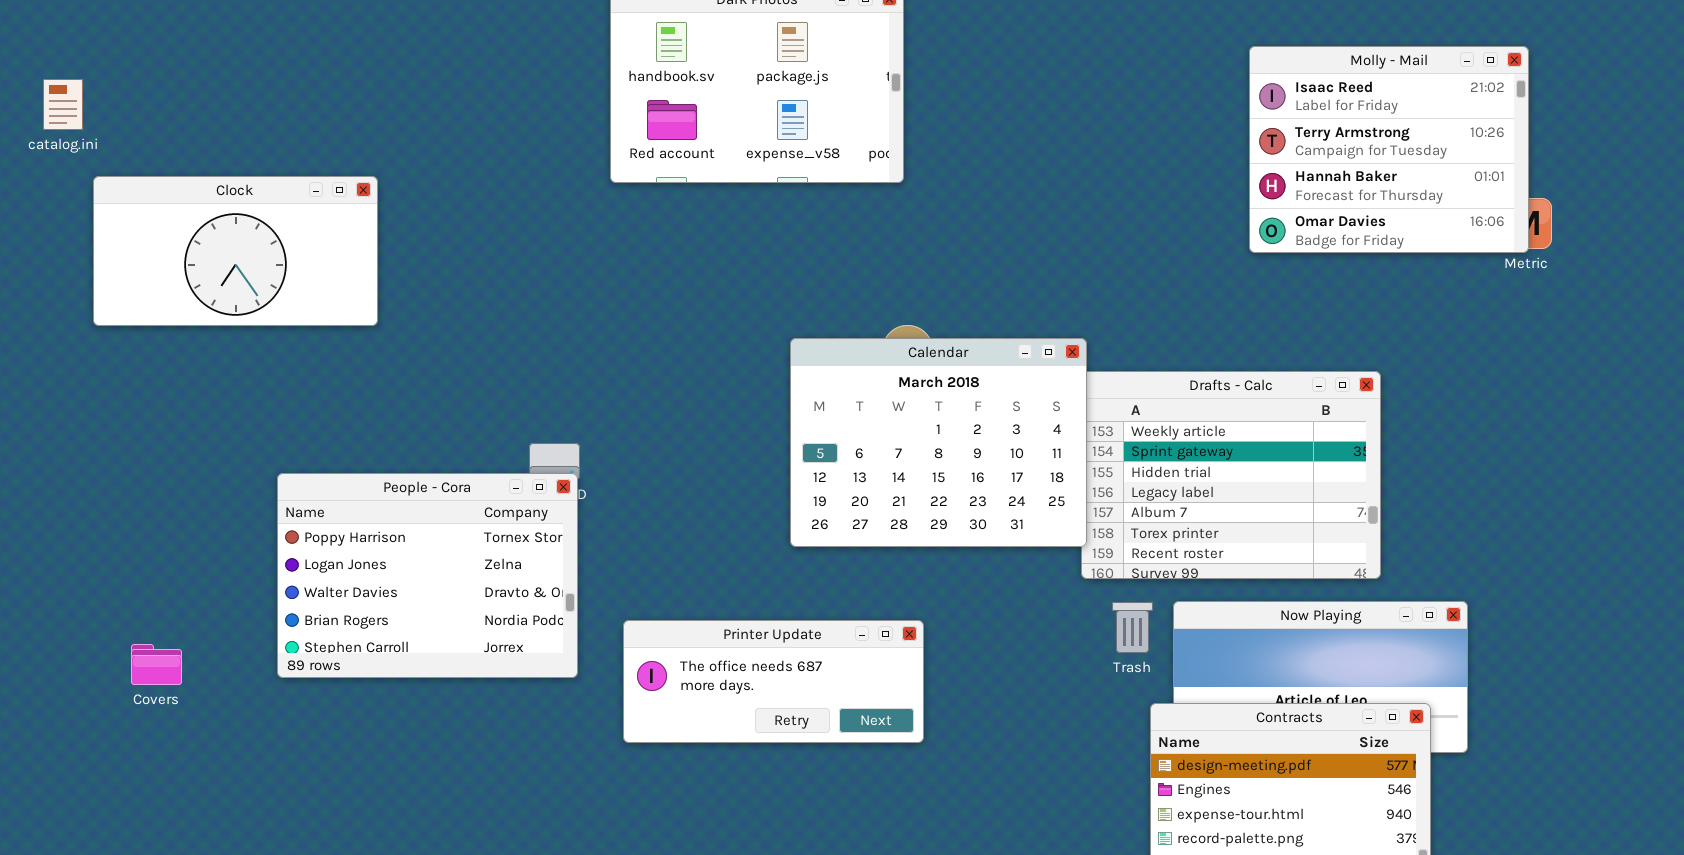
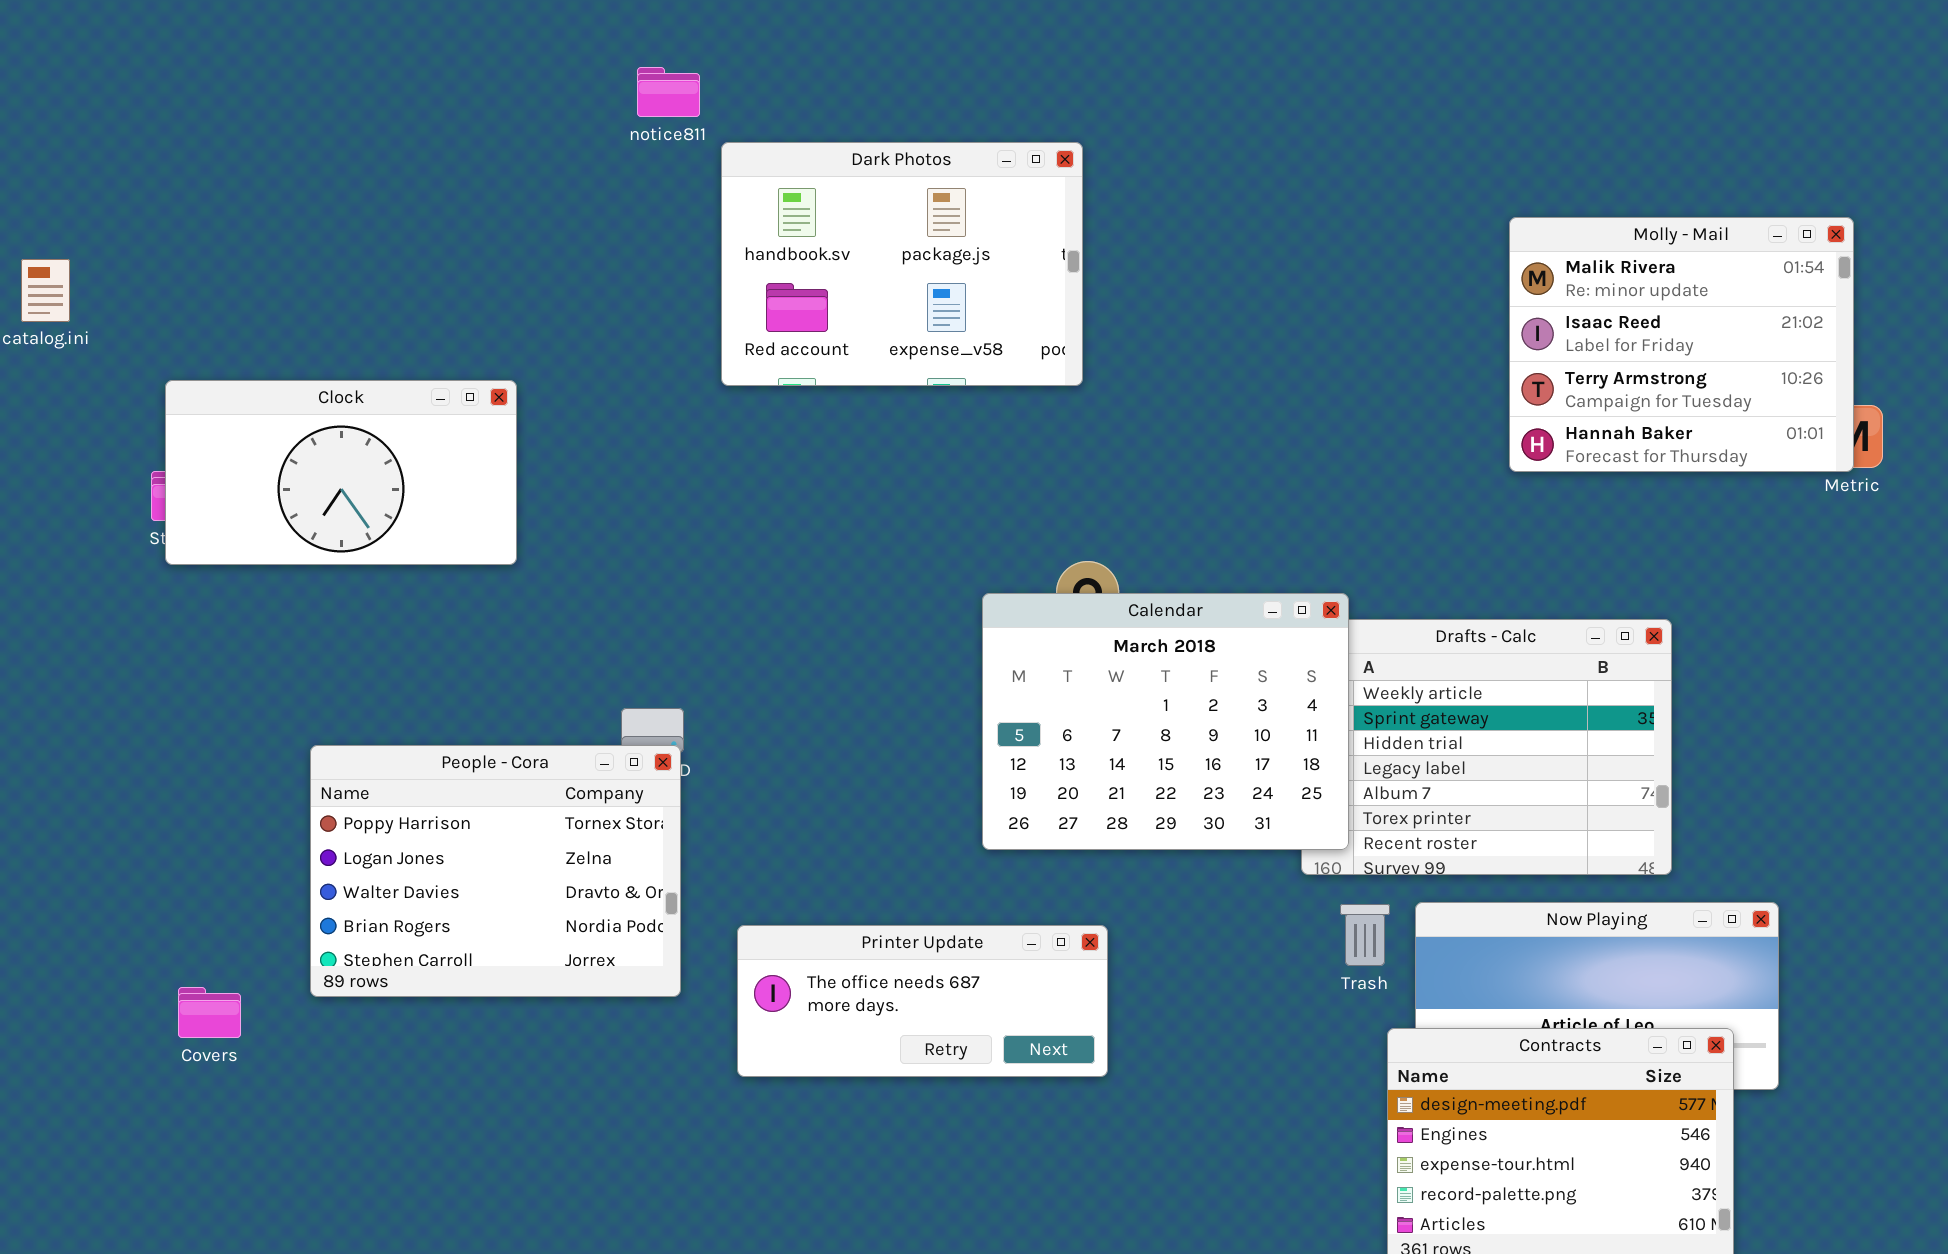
Molly - Mail: [1249,46,1529,253] -> [1509,217,1854,472], scrolled up 1 row
Clock: [93,176,378,326] -> [165,380,517,565], moved
Calendar: [790,338,1087,547] -> [982,593,1349,850], moved
Covers: [131,644,182,685] -> [178,987,241,1038], moved

